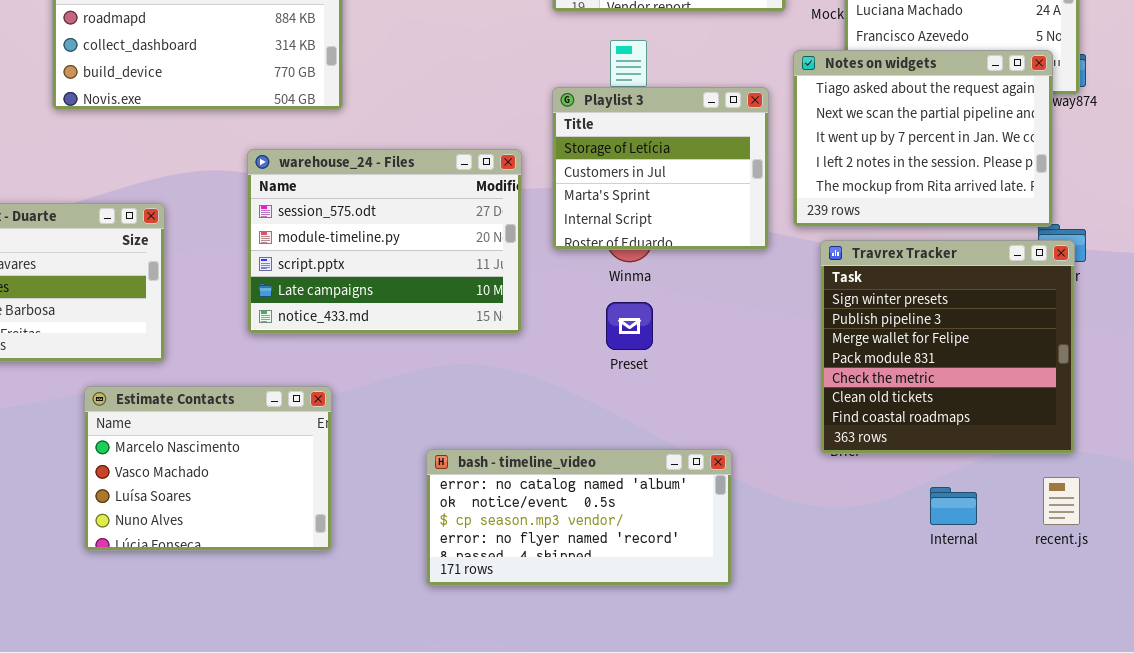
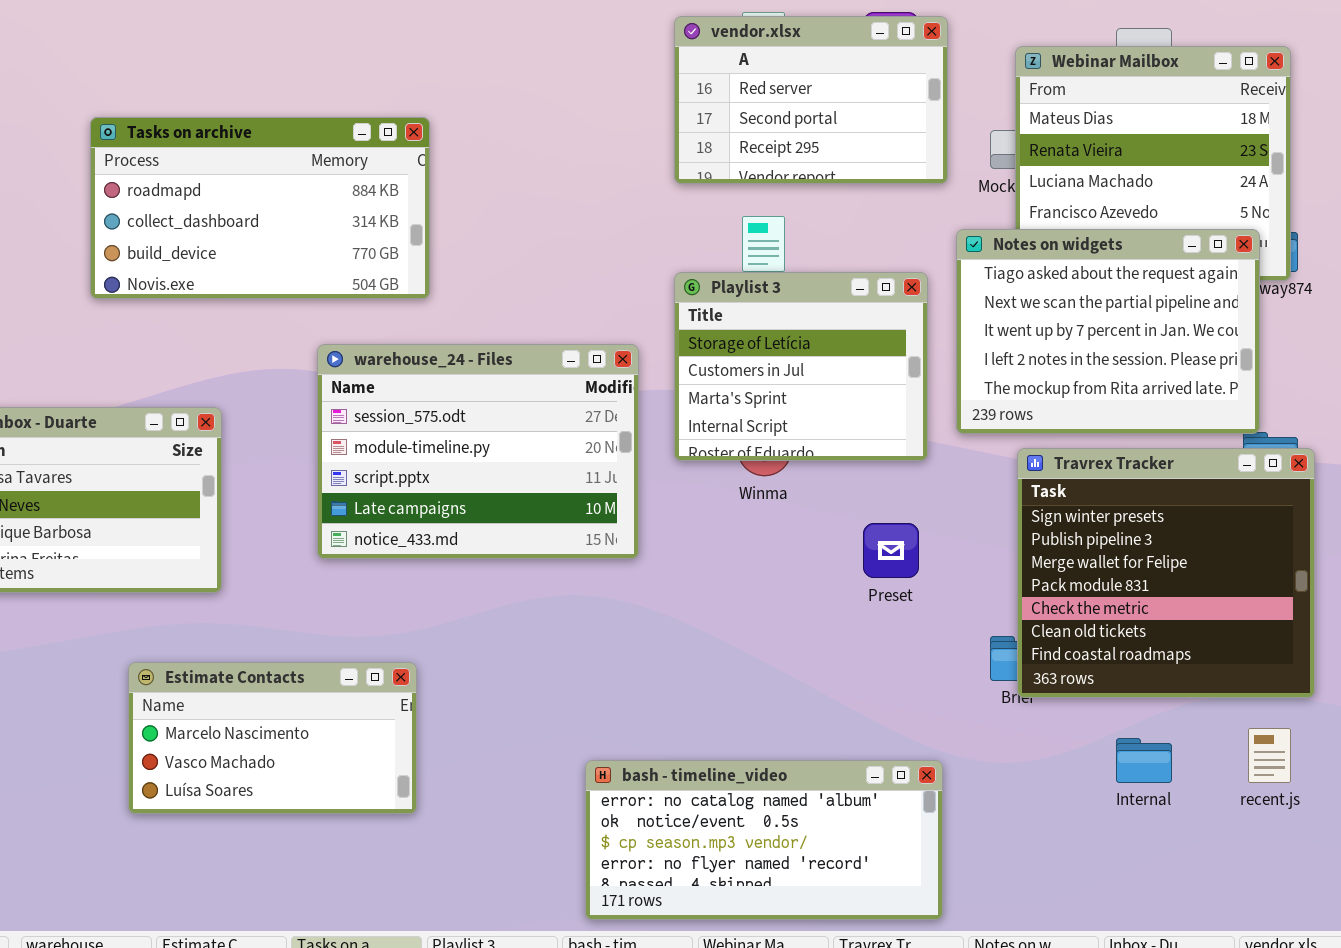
Travrex Tracker: [820,240,1075,454] -> [1017,448,1315,698], moved
Preset: [606,302,653,350] -> [863,523,919,578], moved
Estimate Contacts: [84,386,332,551] -> [128,662,417,814], resized
bash - timeline_video: [426,449,732,586] -> [585,760,943,920], moved

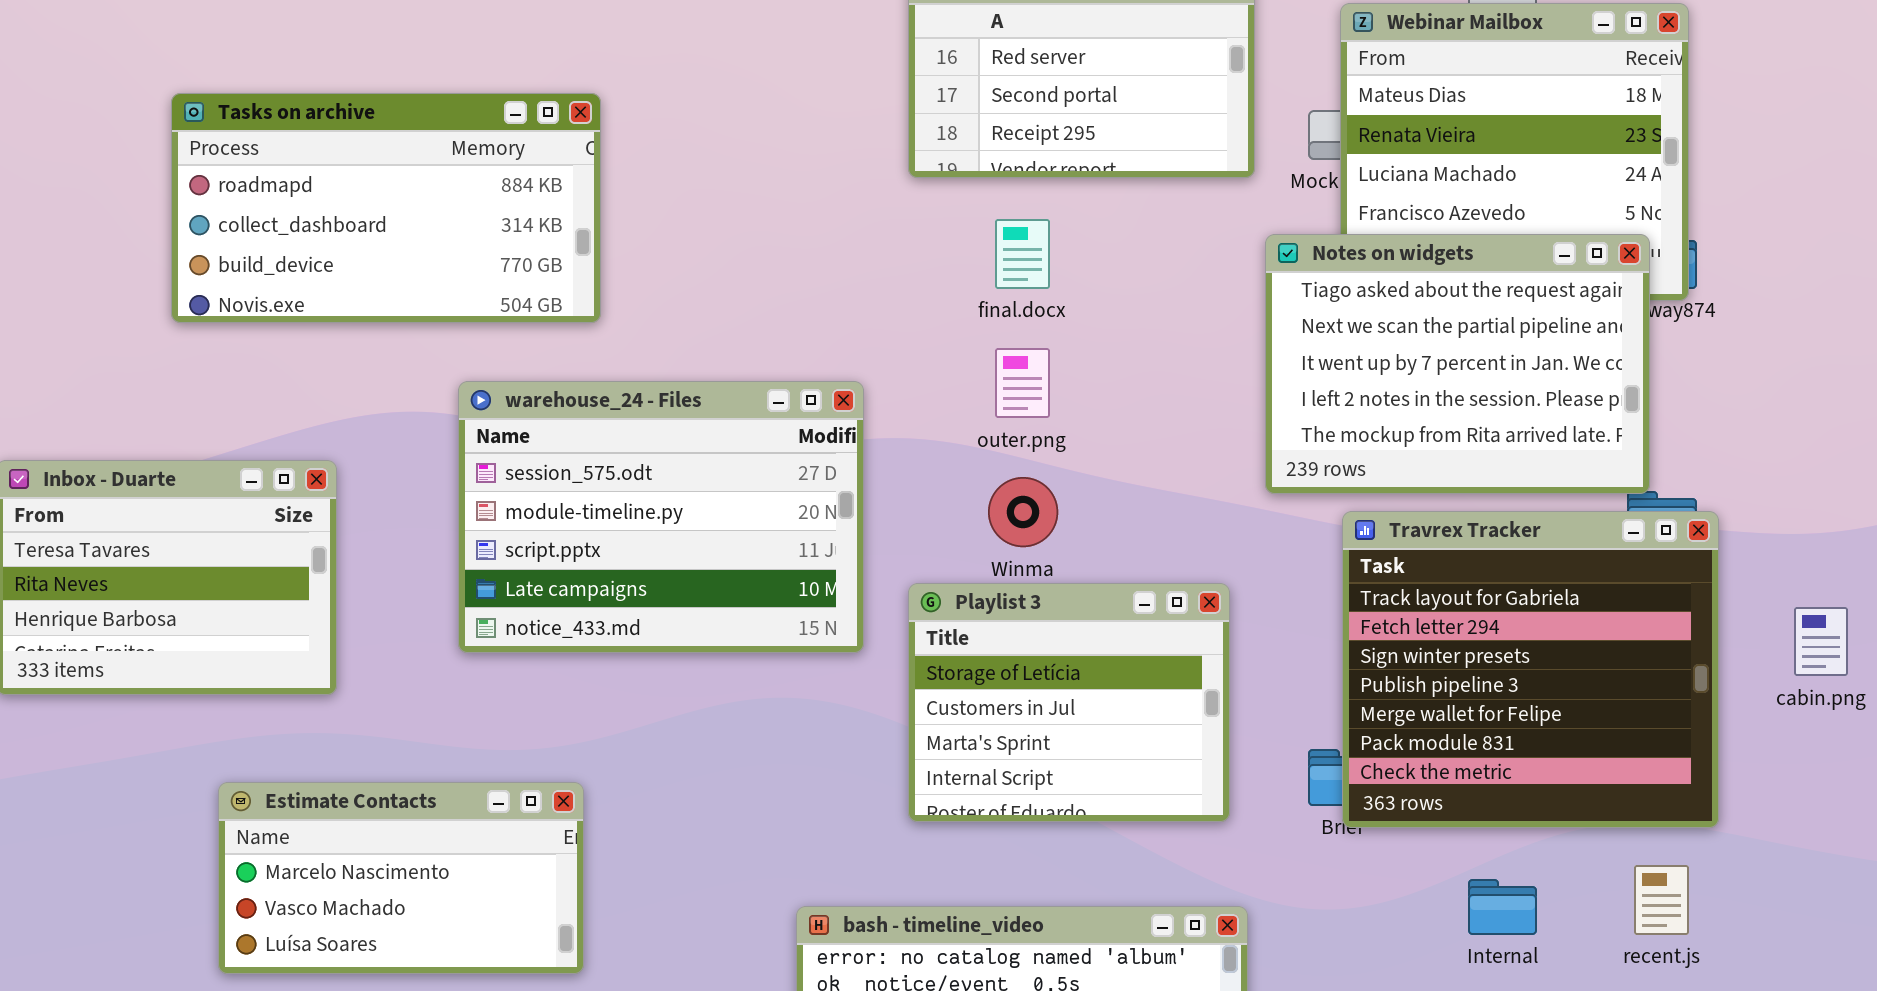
Playlist 3: [674,272,928,461] -> [908,583,1230,822], moved
Travrex Tracker: [1017,448,1315,698] -> [1342,511,1719,828], scrolled up 2 rows

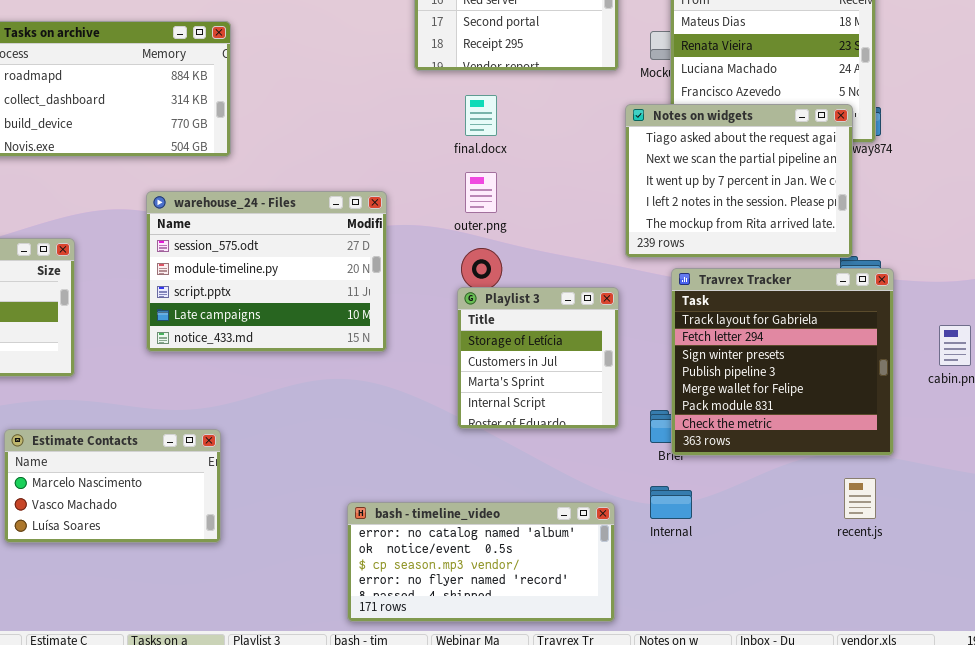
Playlist 3: [908,583,1230,822] -> [457,287,619,429], moved, resized
Internal: [1468,879,1537,935] -> [650,486,692,519], moved

